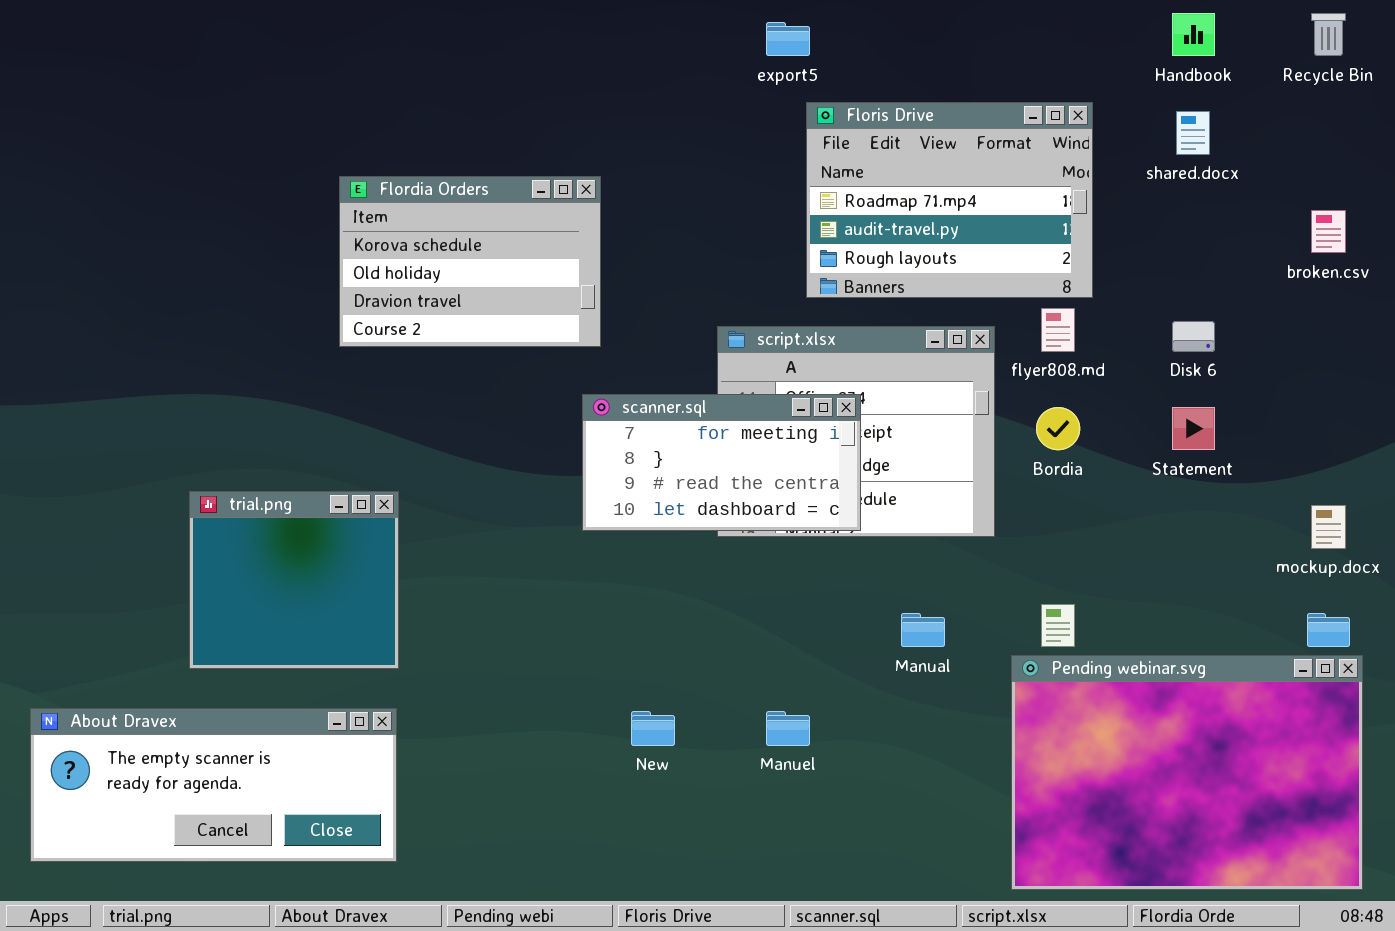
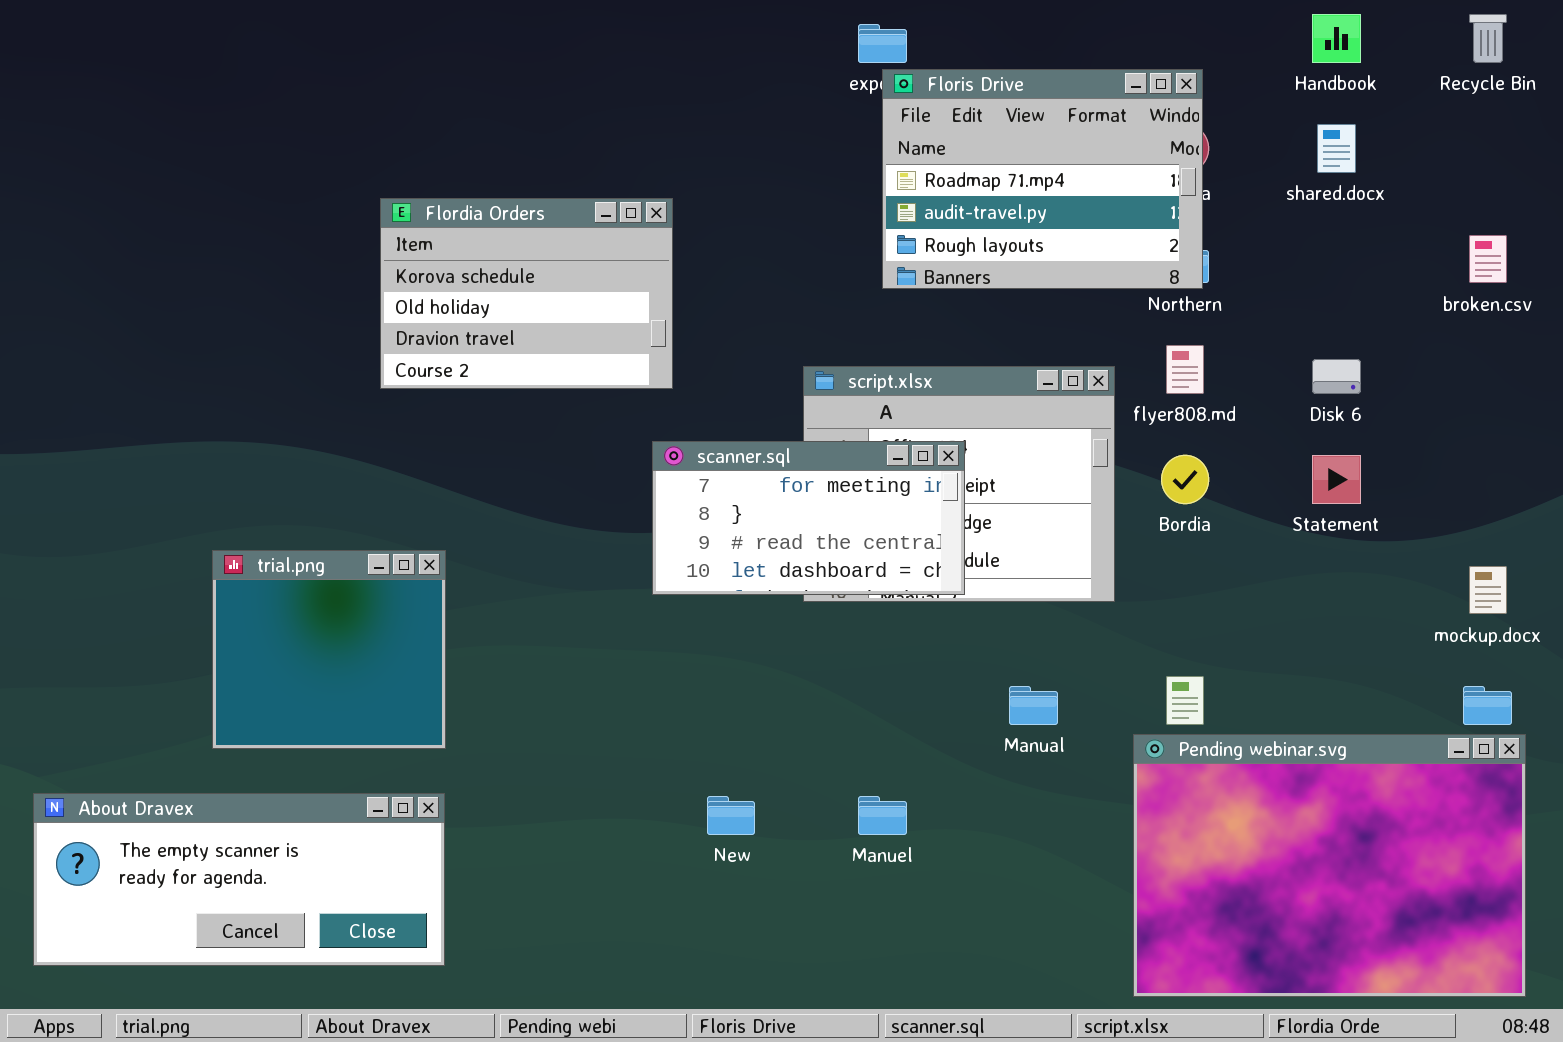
Floris Drive: [806,102,1093,298] -> [882,69,1203,289], moved

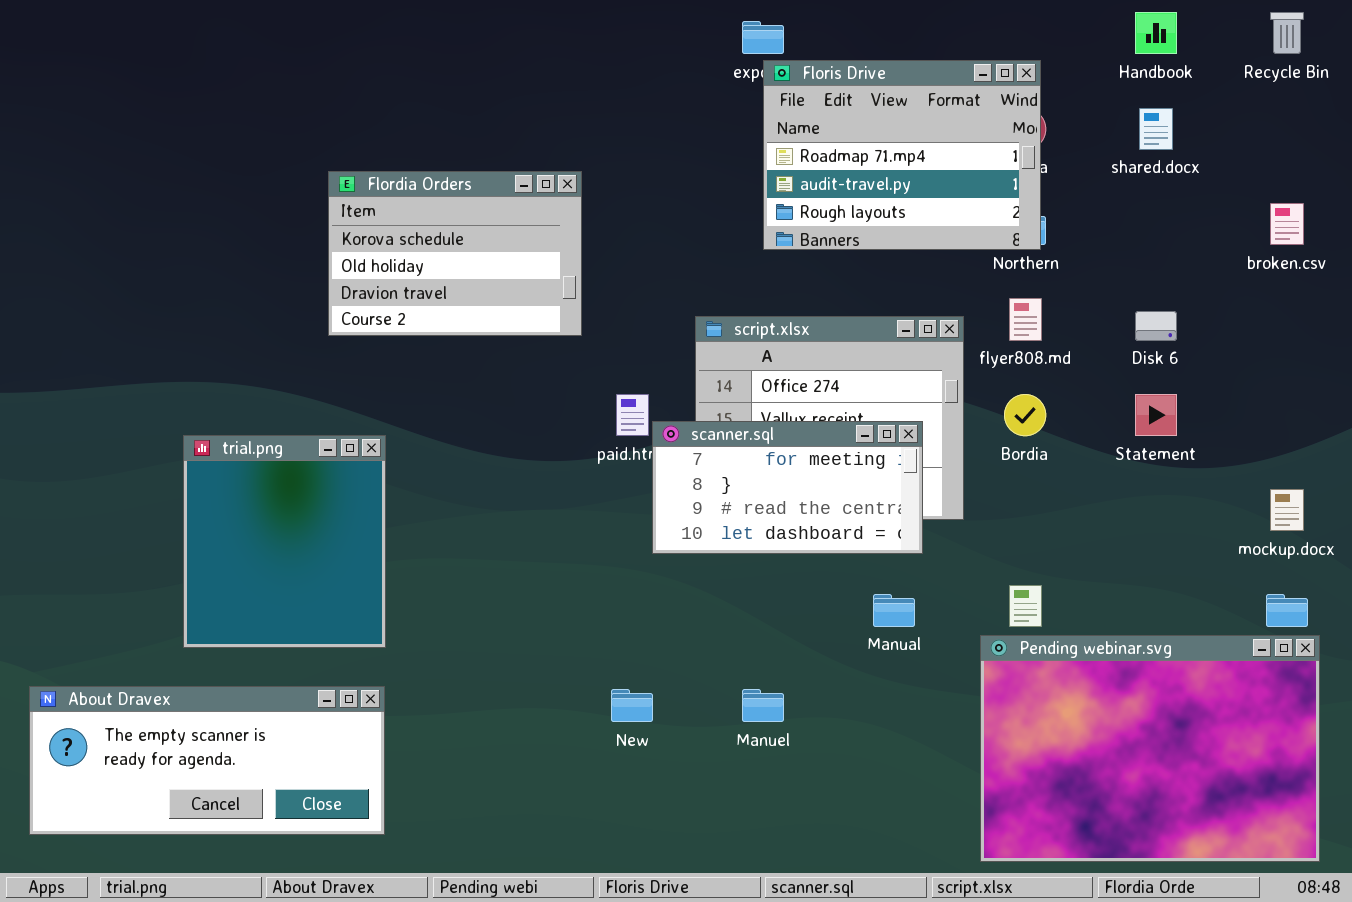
scanner.sql: [652,441,965,595] -> [652,421,923,554], moved
trial.png: [212,550,446,749] -> [183,435,386,648], resized

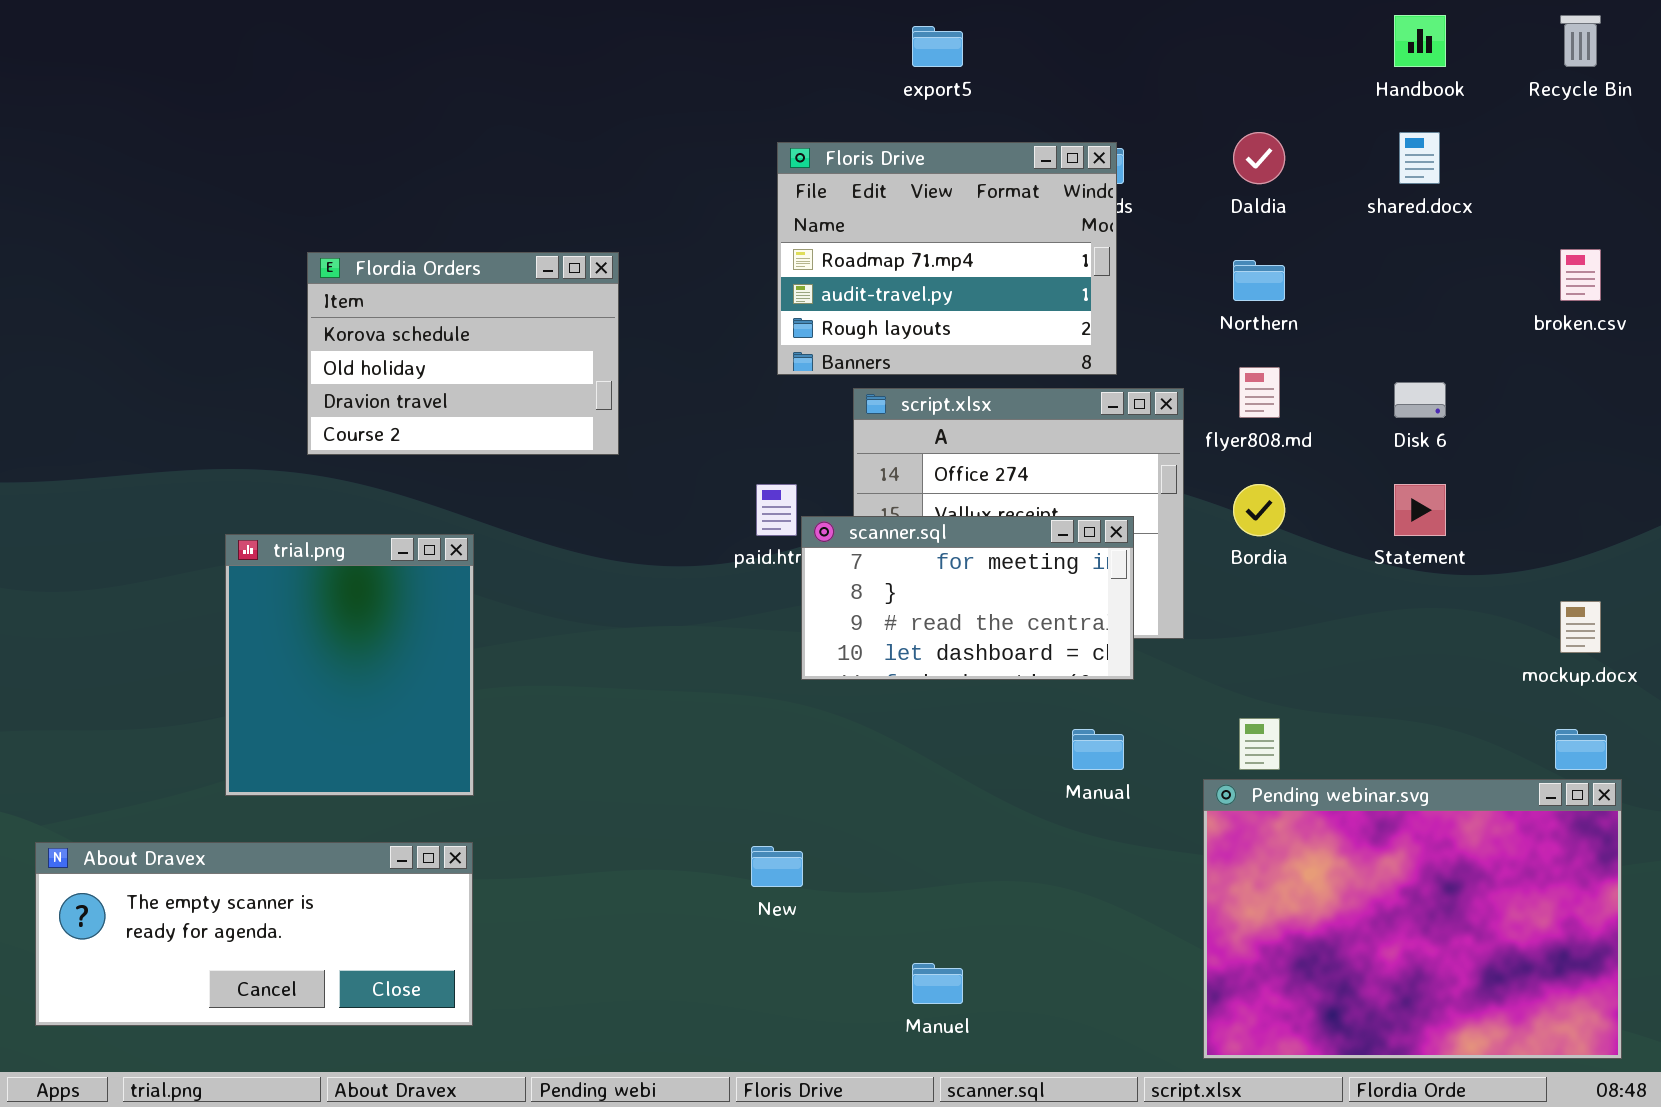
Floris Drive: [763,60,1041,250] -> [777,142,1117,375], moved
Flordia Orders: [328,171,582,336] -> [307,252,619,455], moved
Manuel: [742,689,784,722] -> [912,963,963,1004], moved

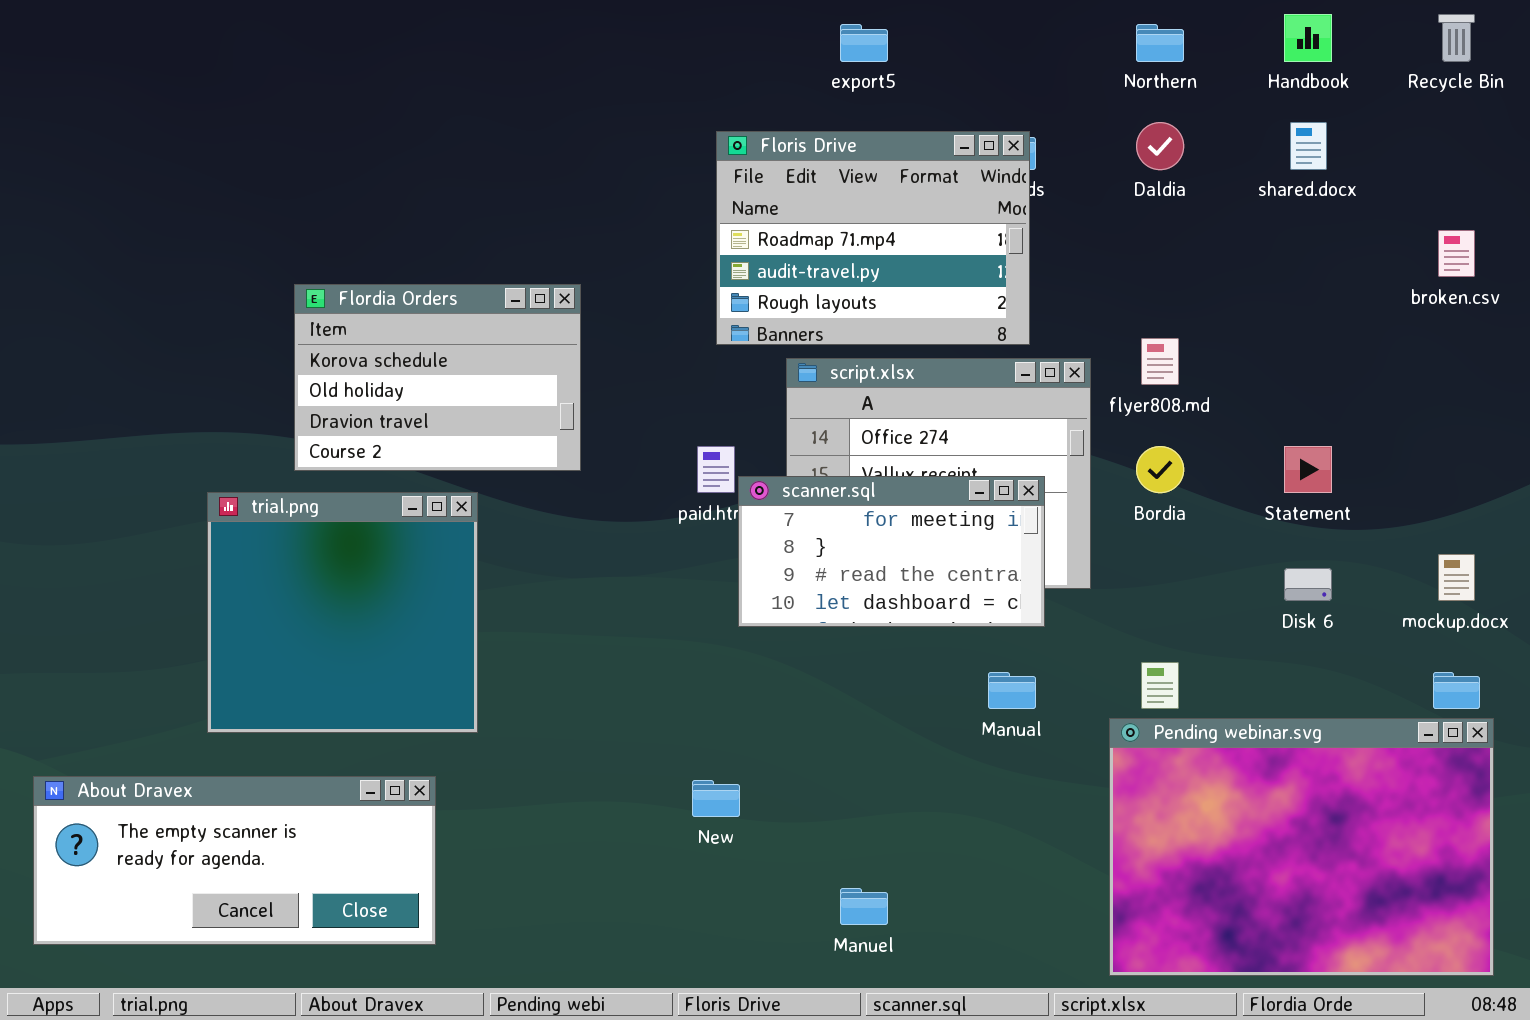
Flordia Orders: [307,252,619,455] -> [294,284,581,471], moved
Northern: [1233,260,1285,301] -> [1136,24,1184,62], moved
Disk 6: [1394,382,1446,418] -> [1284,568,1332,601], moved
trial.png: [225,534,474,796] -> [207,492,478,733], resized

